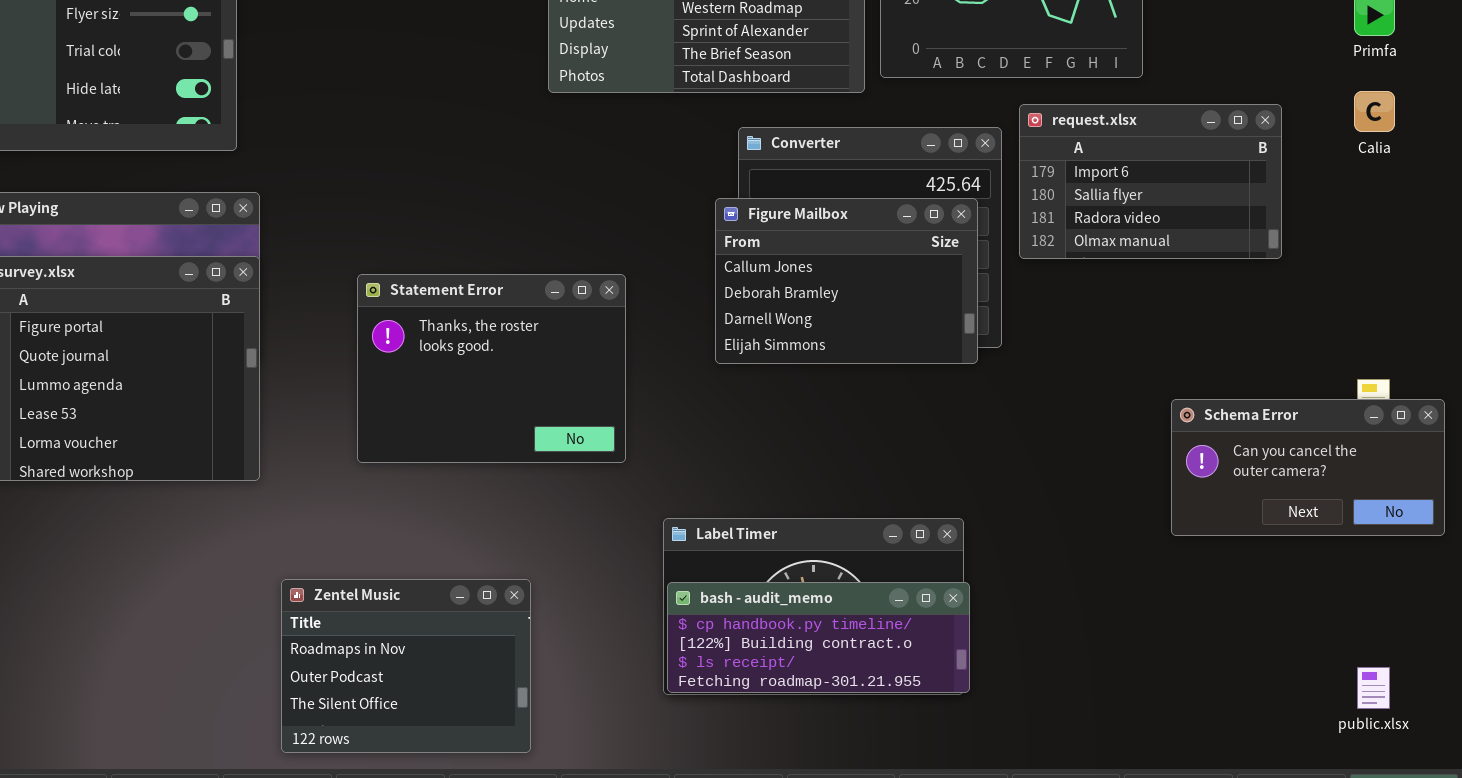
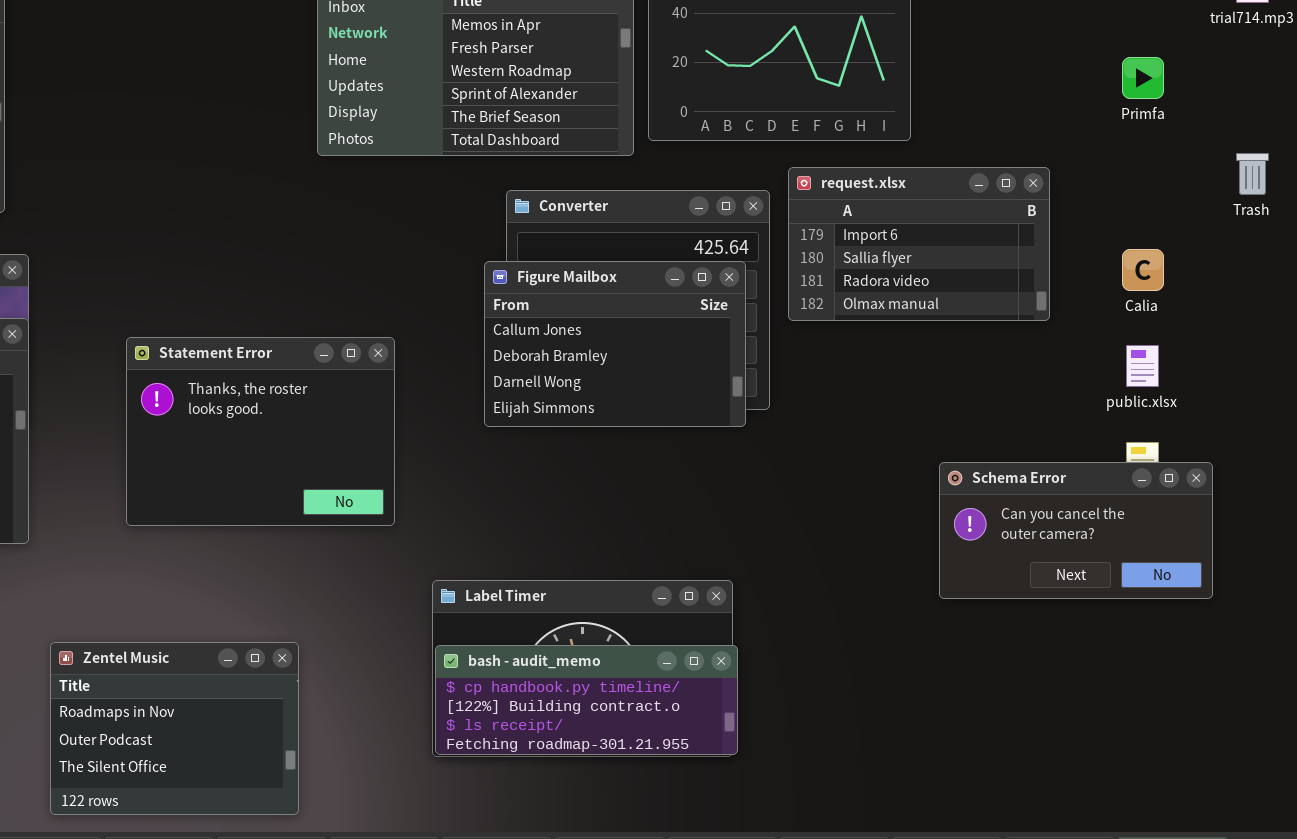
Calia: [1354,91,1395,132] -> [1122,249,1164,291], moved
public.xlsx: [1357,667,1390,709] -> [1126,345,1159,387], moved

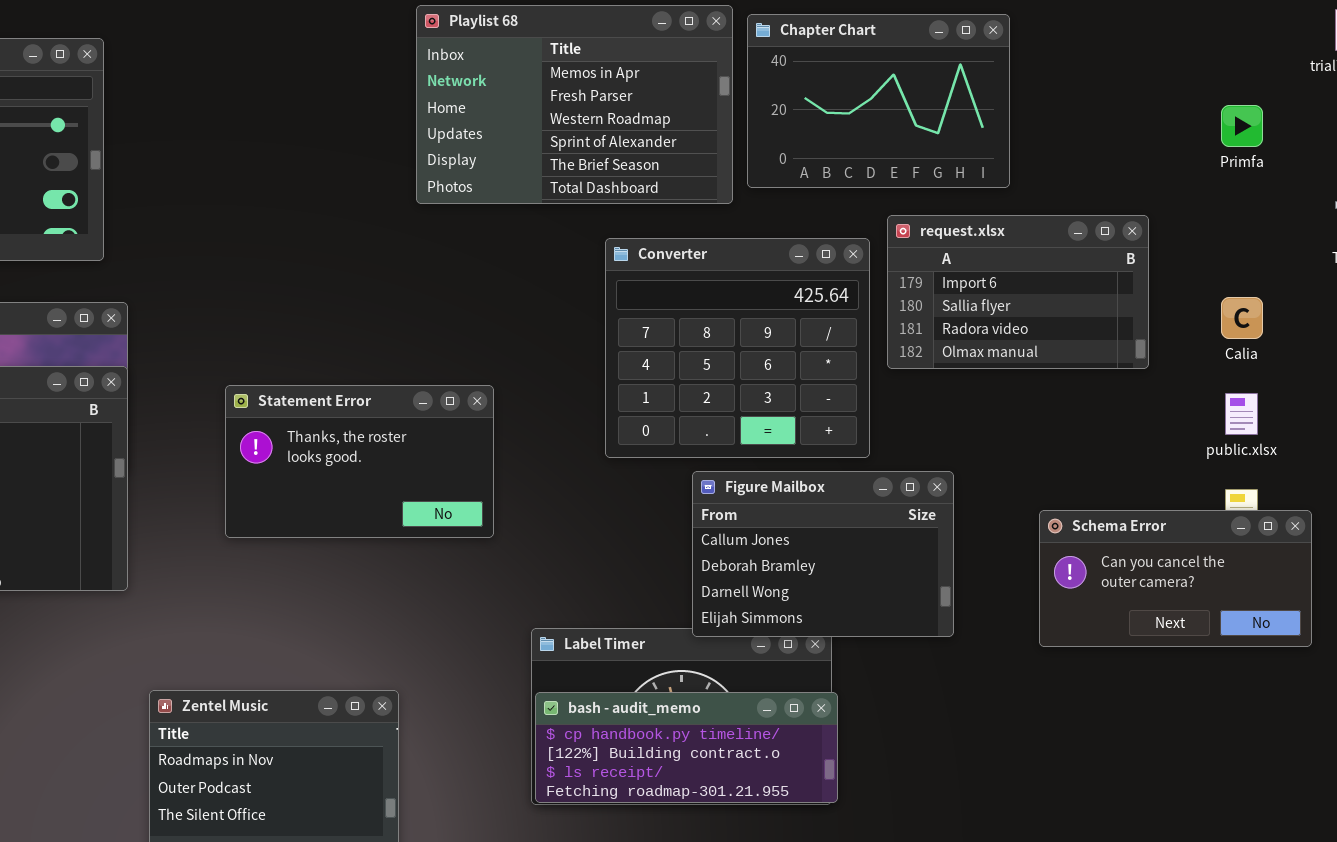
Figure Mailbox: [484,261,746,427] -> [692,471,954,637], moved
Statement Error: [126,337,395,526] -> [225,385,494,538], resized

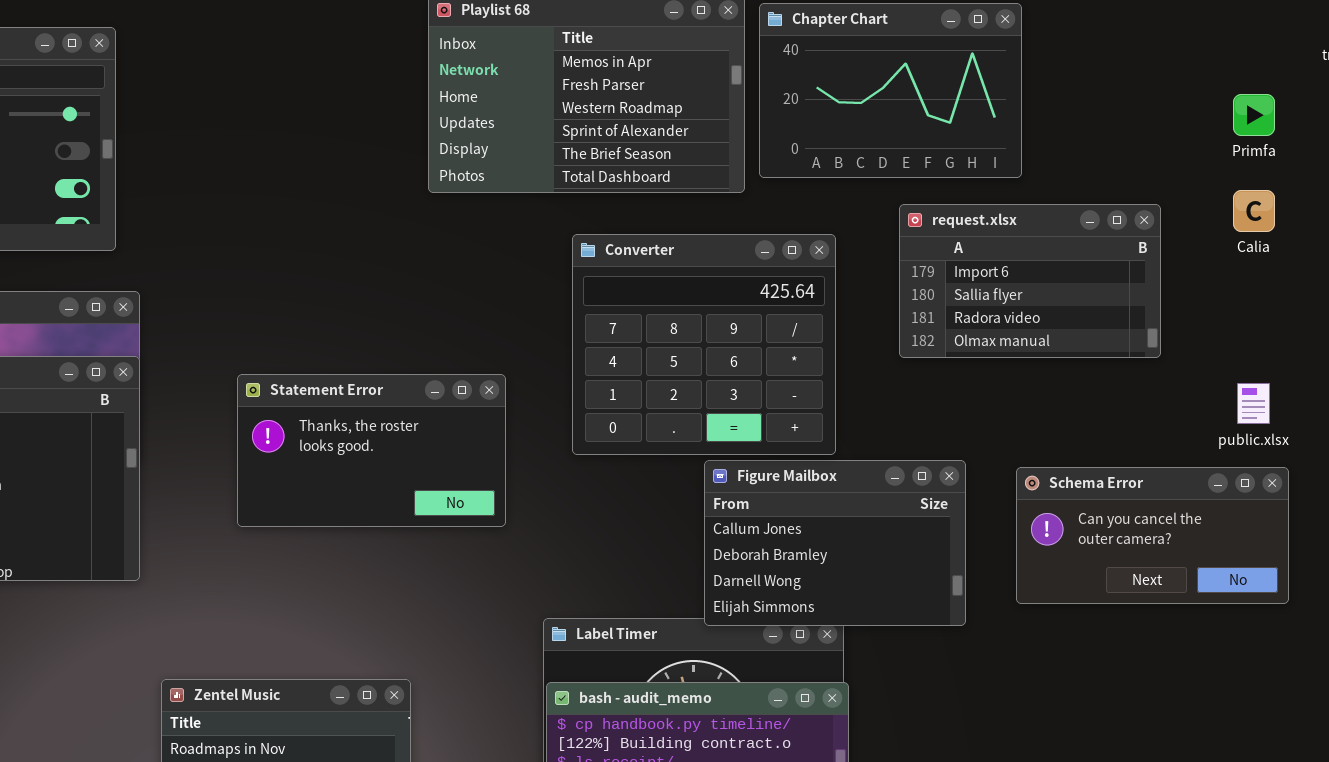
Converter: [605,238,870,458] -> [572,234,836,455], moved
Calia: [1221,297,1263,339] -> [1233,190,1275,232], moved
Schema Error: [1039,510,1312,647] -> [1016,467,1289,604], moved

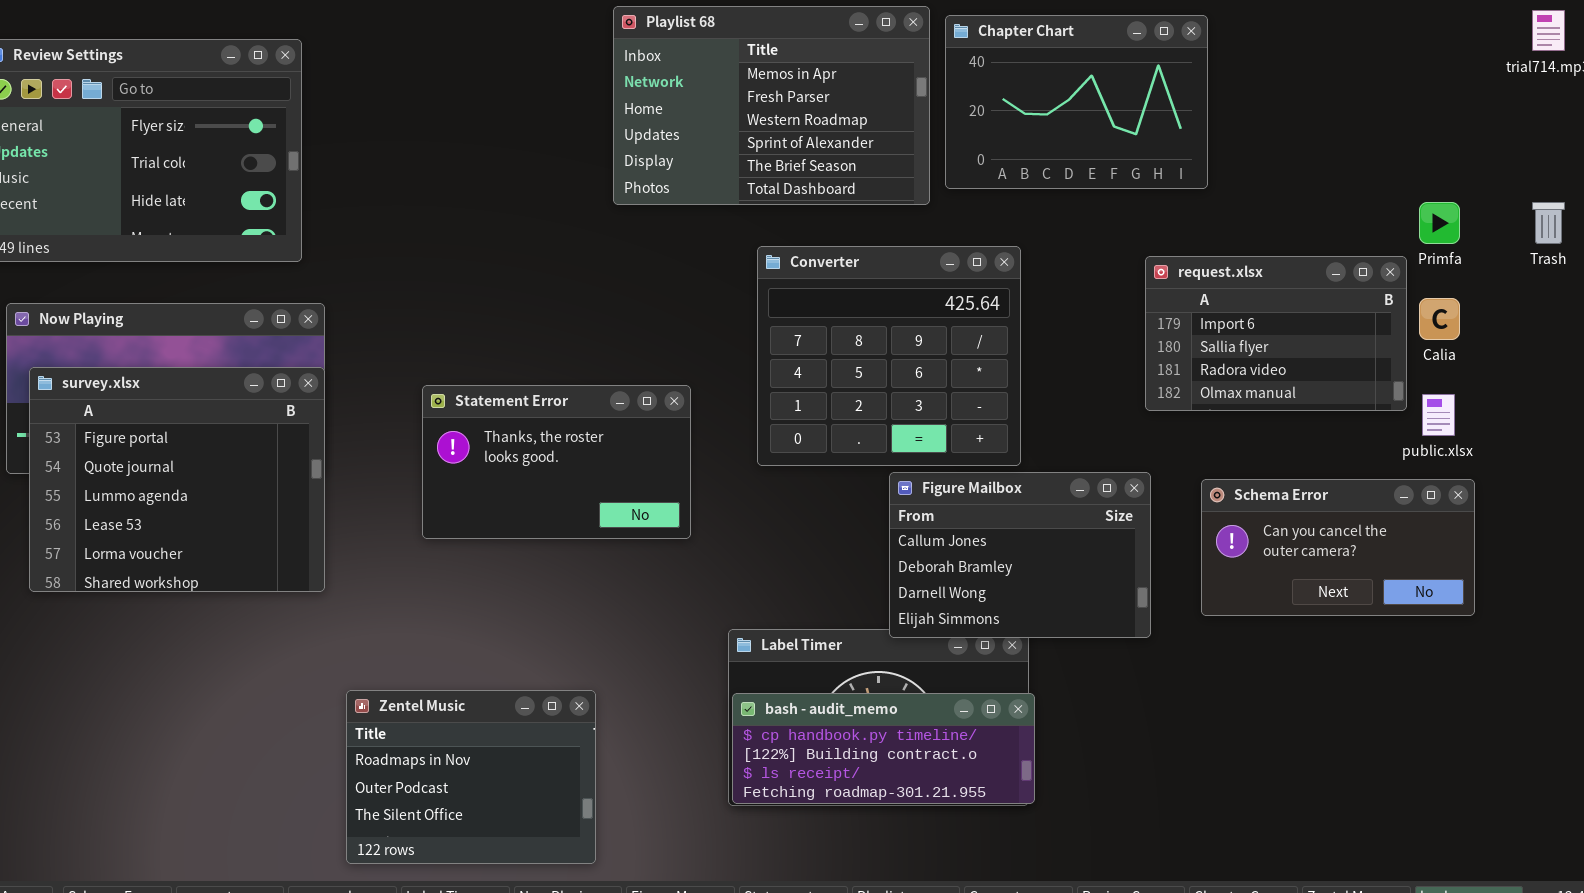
Primfa: [1233,94,1275,136] -> [1419,202,1460,244], moved
Calia: [1233,190,1275,232] -> [1419,298,1460,340], moved
request.xlsx: [899,204,1161,358] -> [1145,256,1407,411], moved

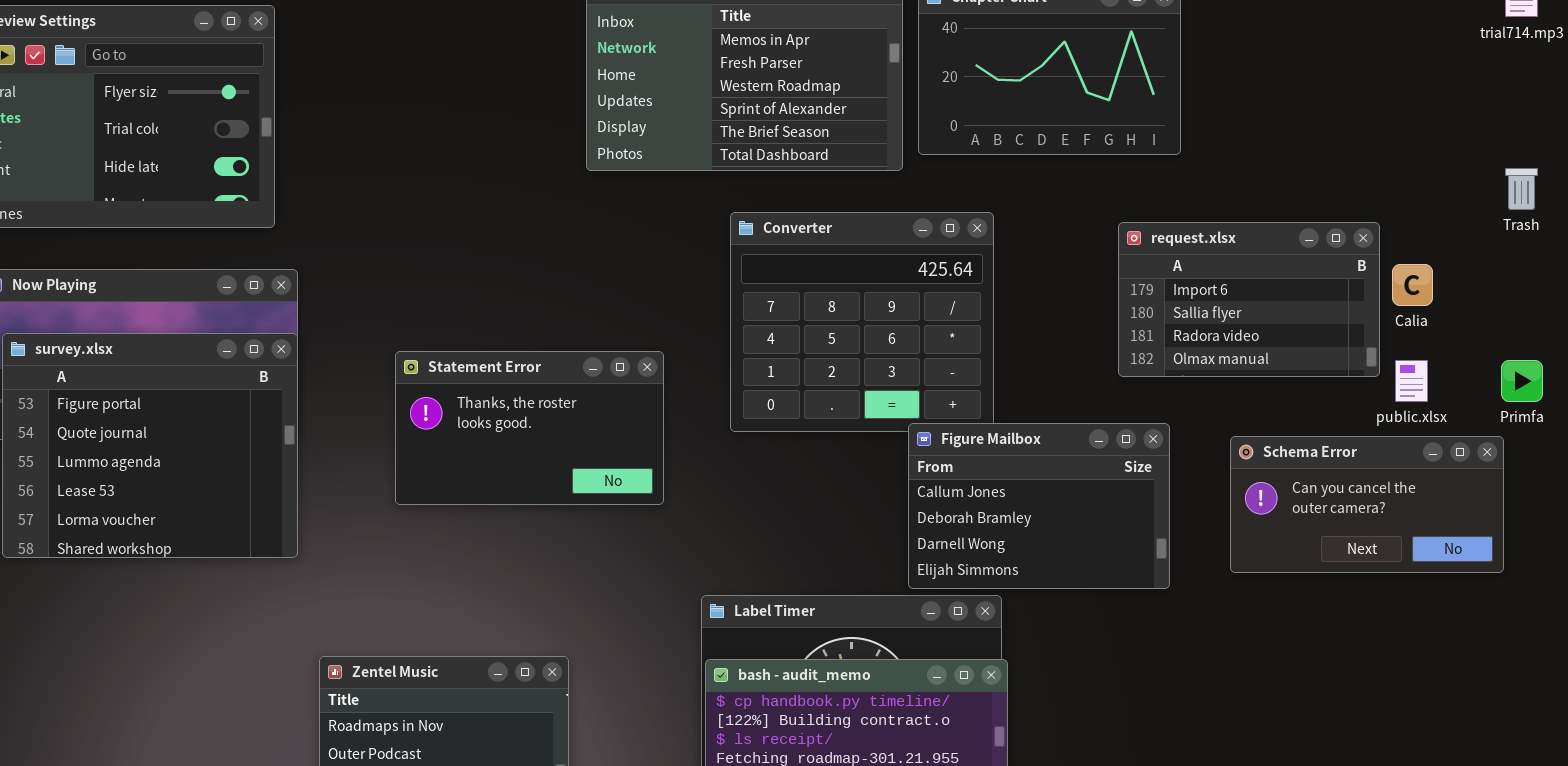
Primfa: [1419,202,1460,244] -> [1501,360,1543,402], moved
Figure Mailbox: [889,472,1151,638] -> [908,423,1170,589], moved
Schema Error: [1201,479,1475,616] -> [1230,436,1504,573], moved

